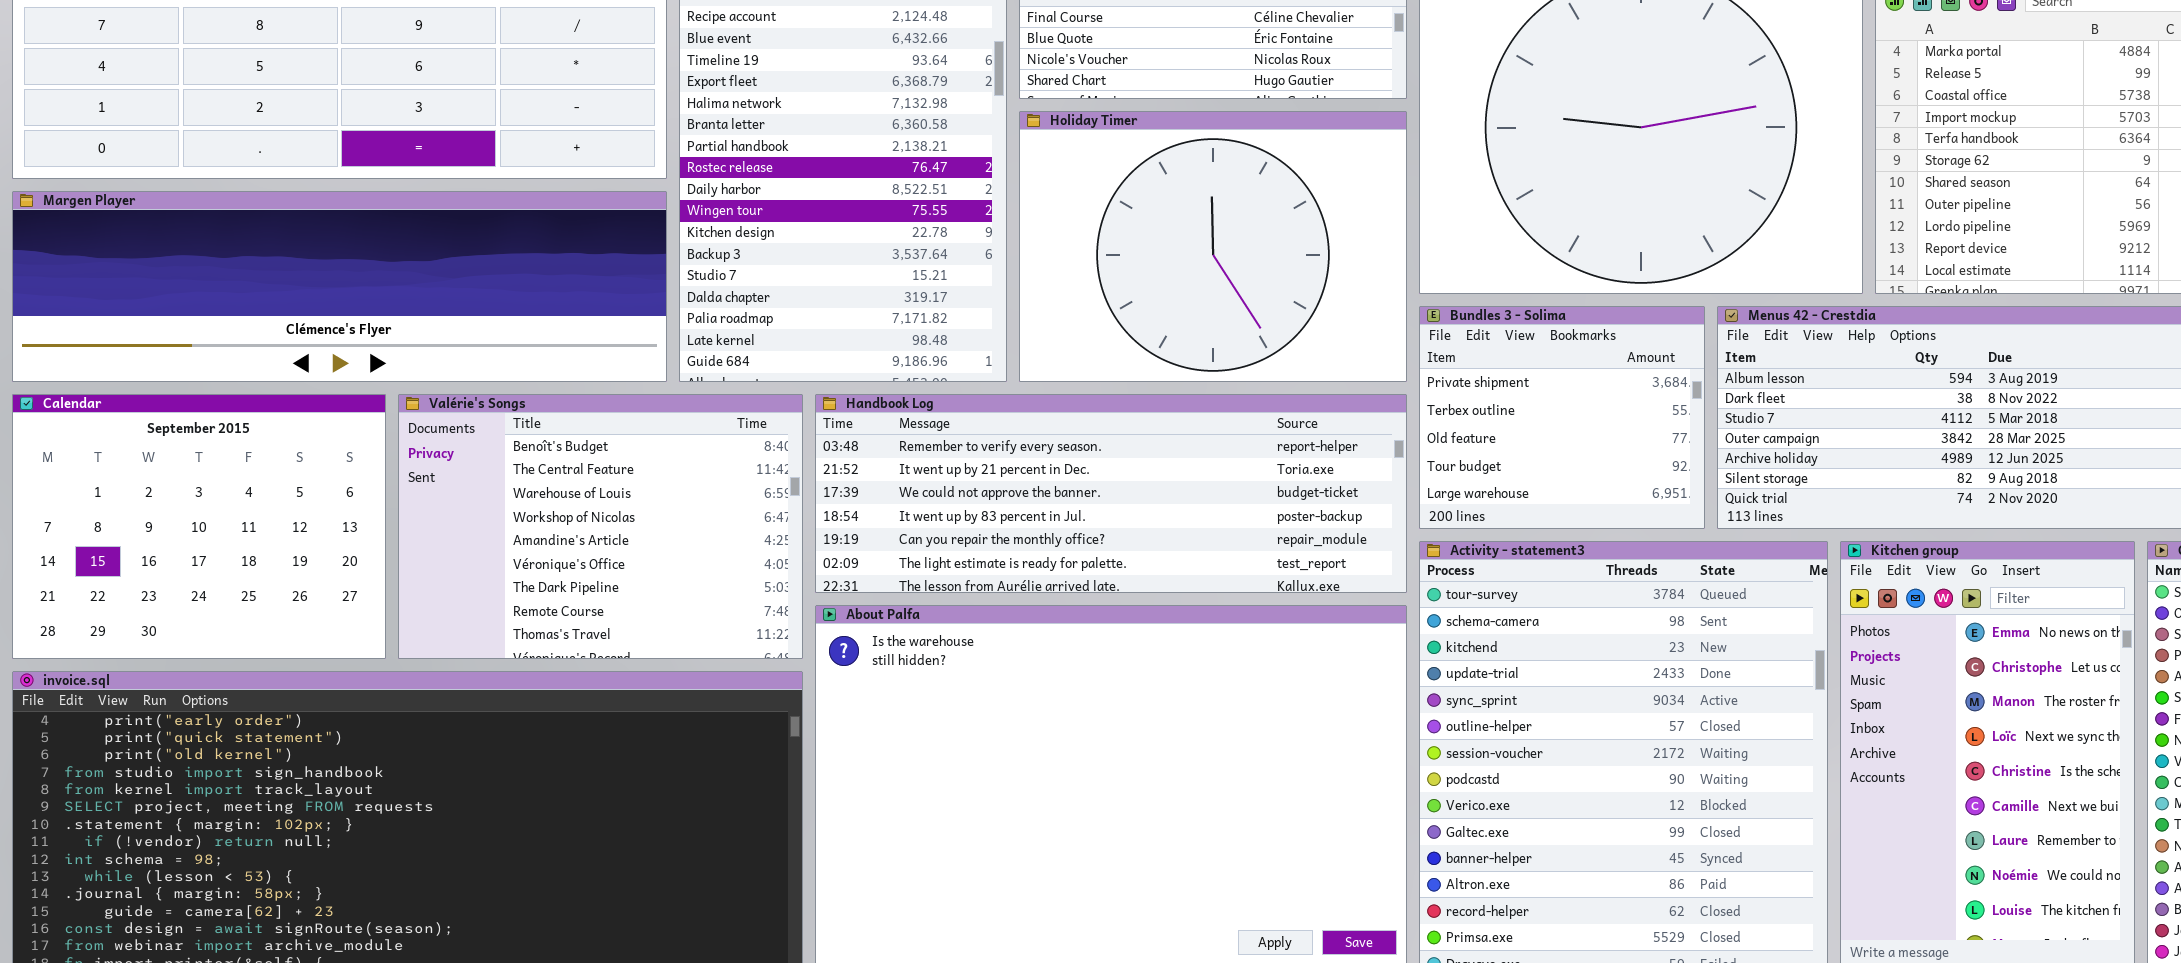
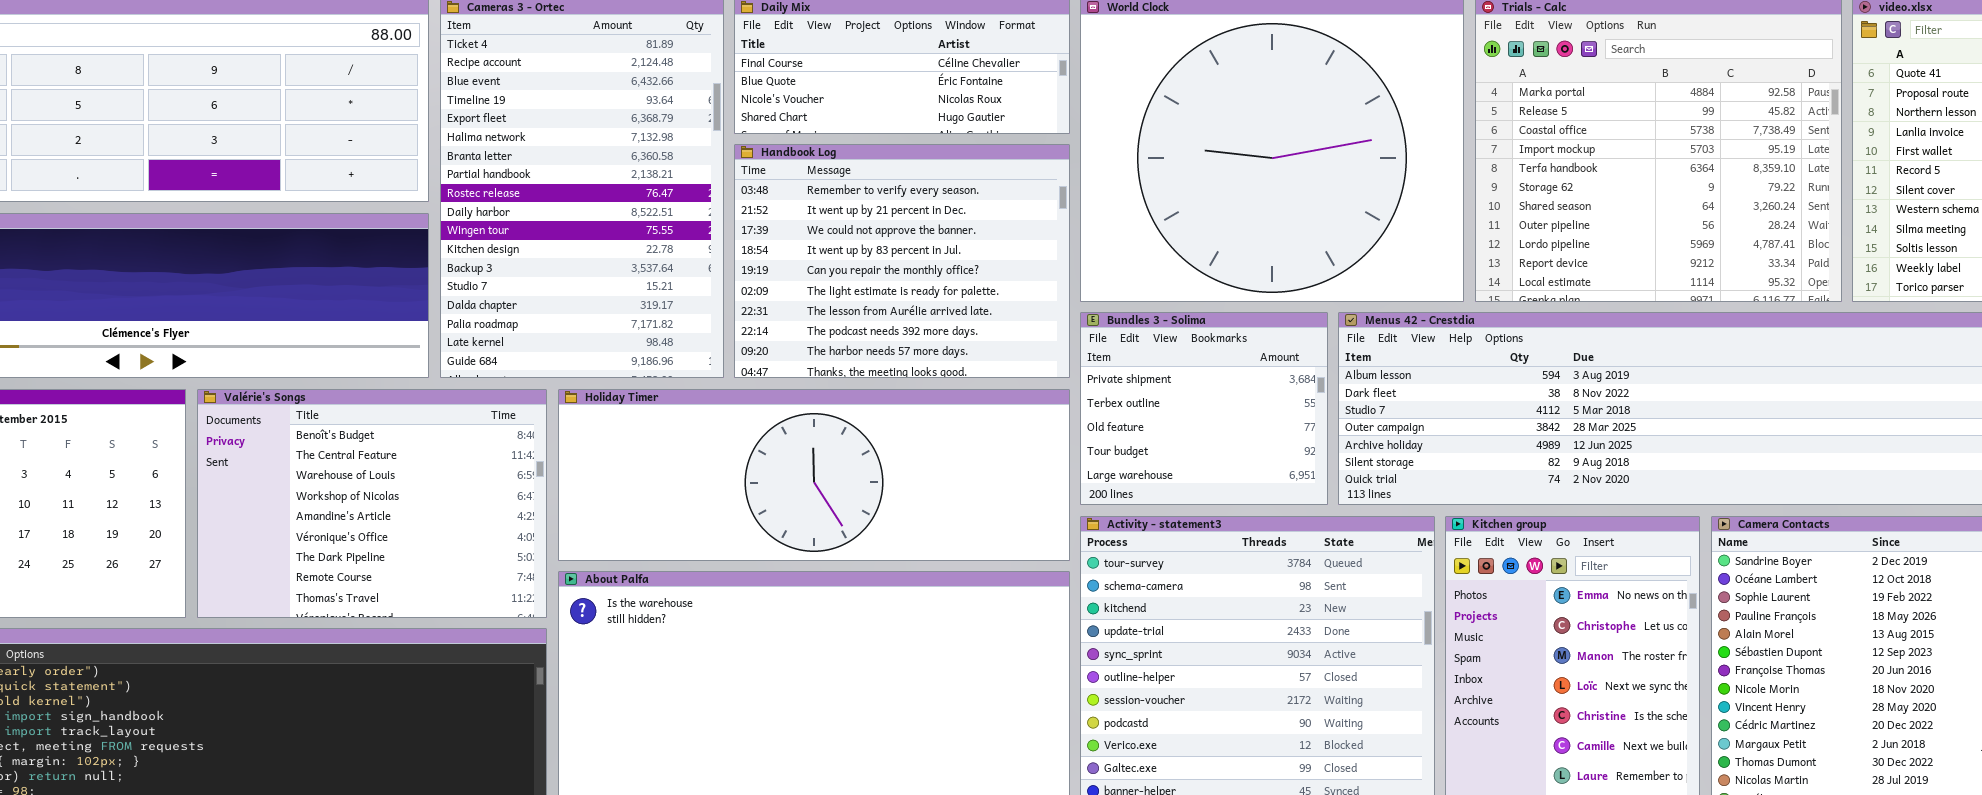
Holiday Timer: [1019,111,1407,382] -> [558,389,1070,561], moved, resized
Handbook Log: [815,394,1407,593] -> [734,144,1070,378], moved, resized

